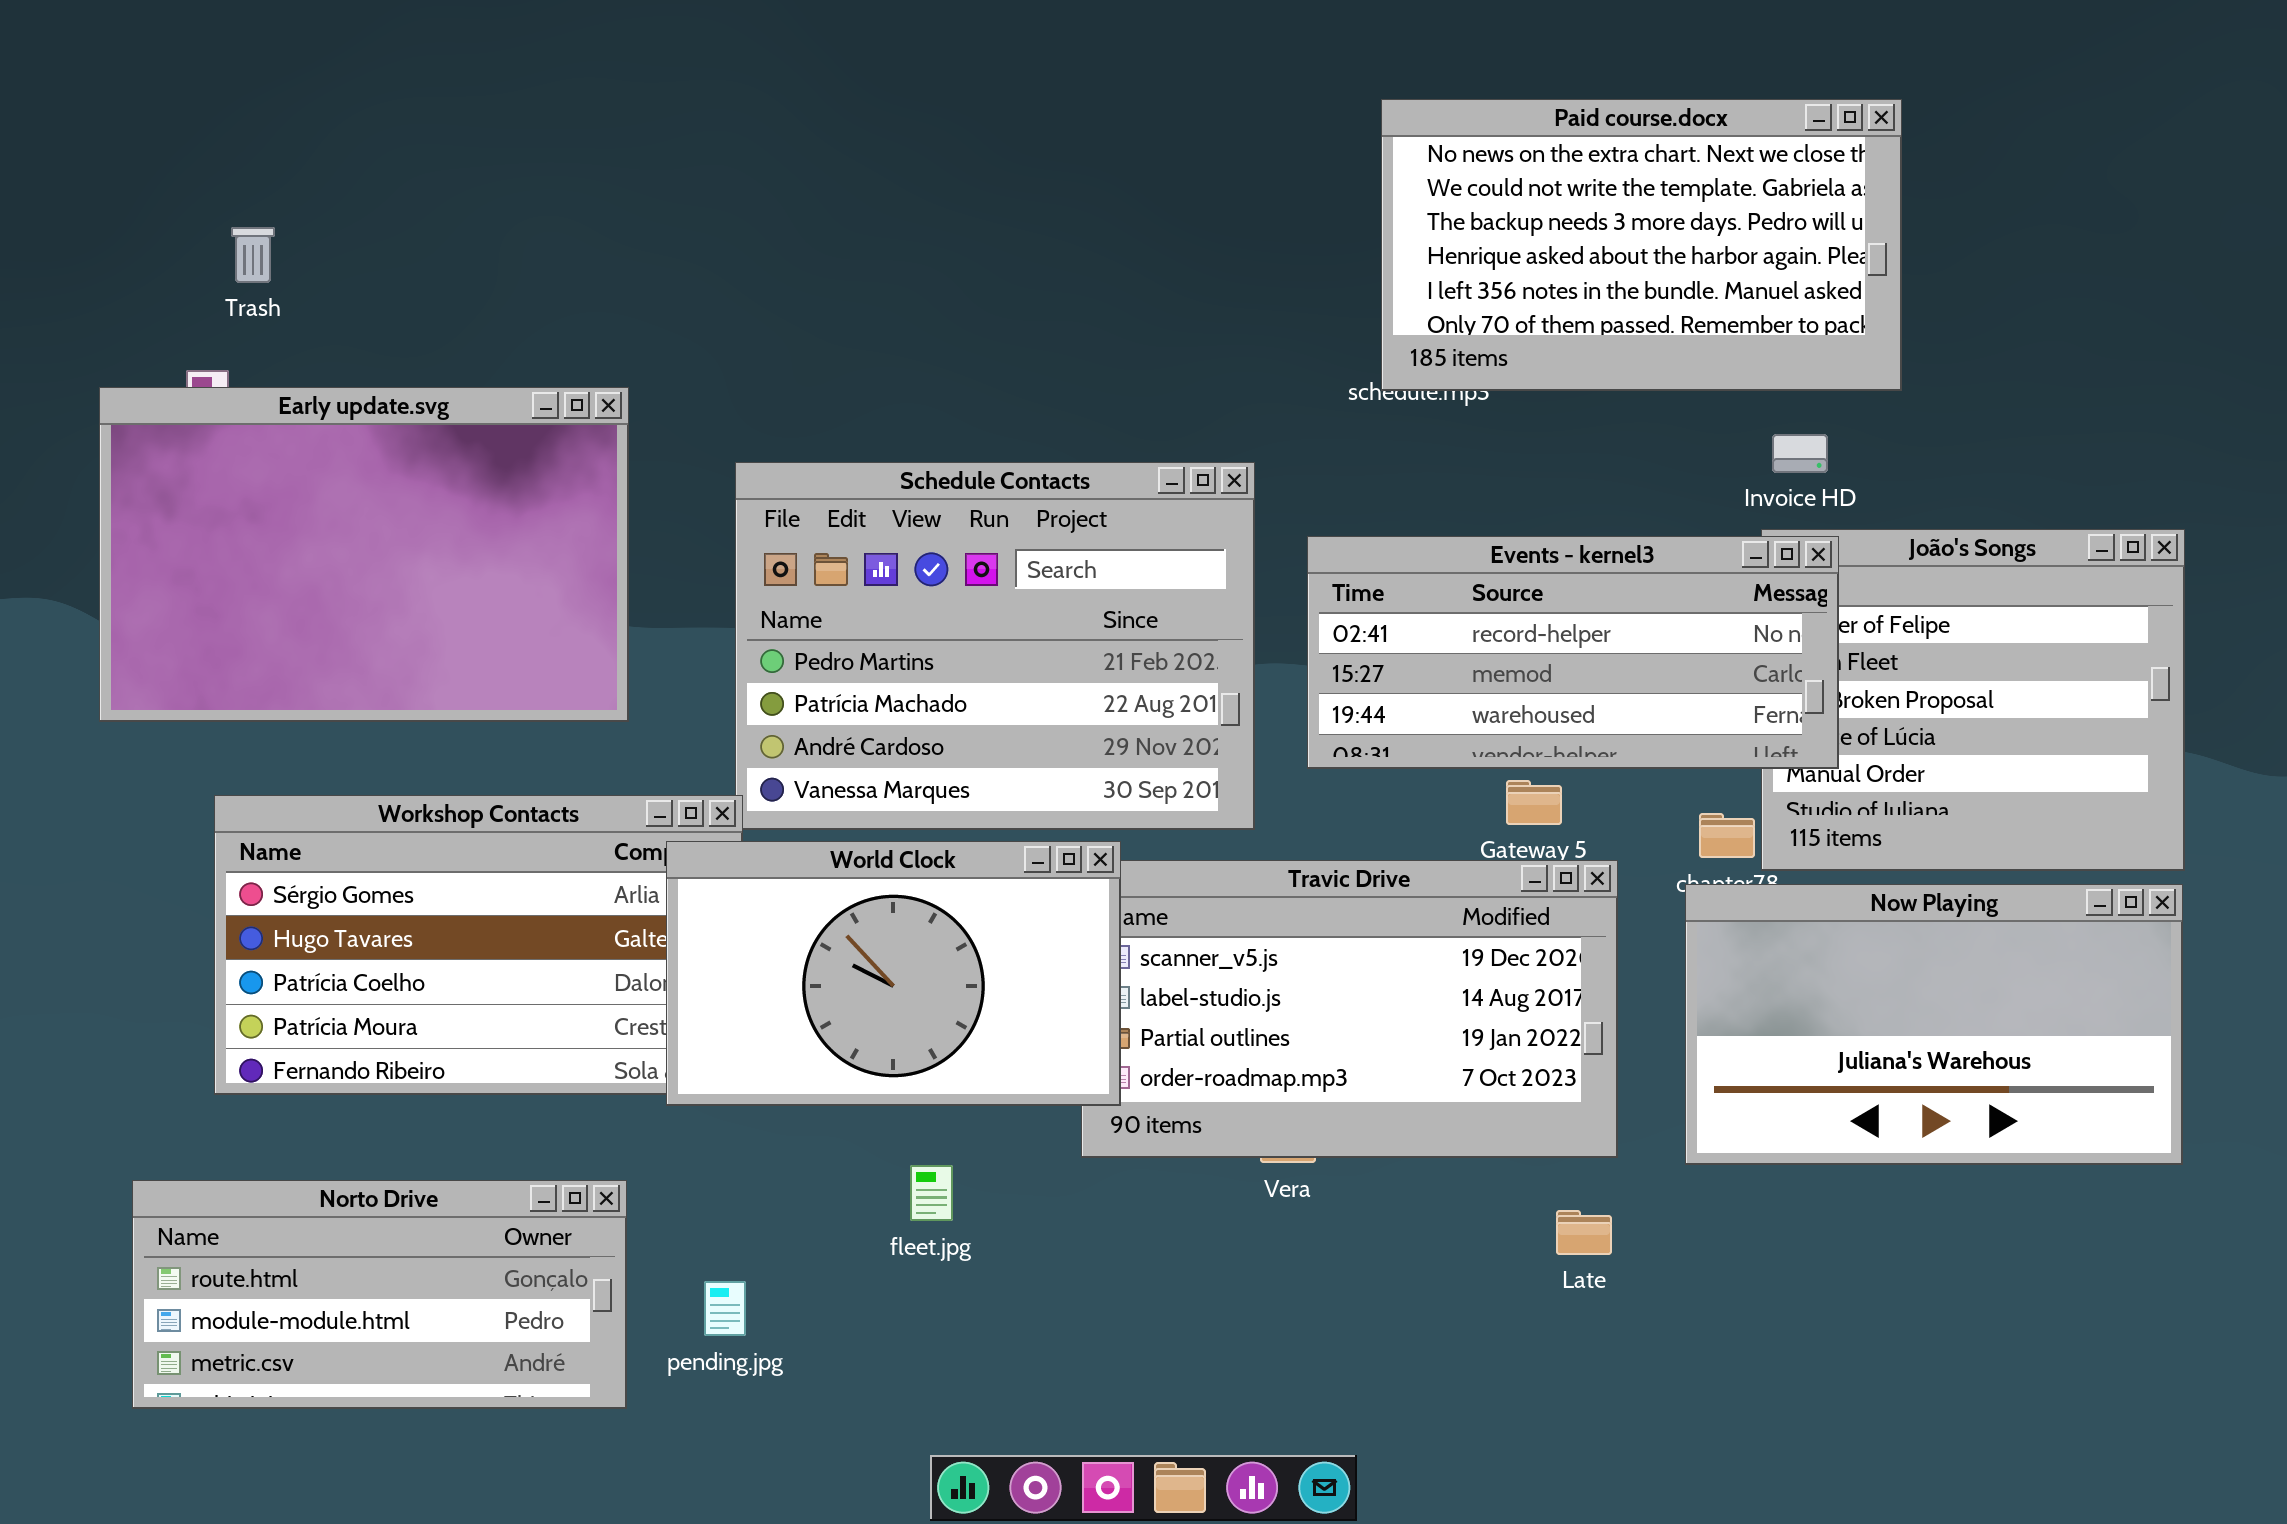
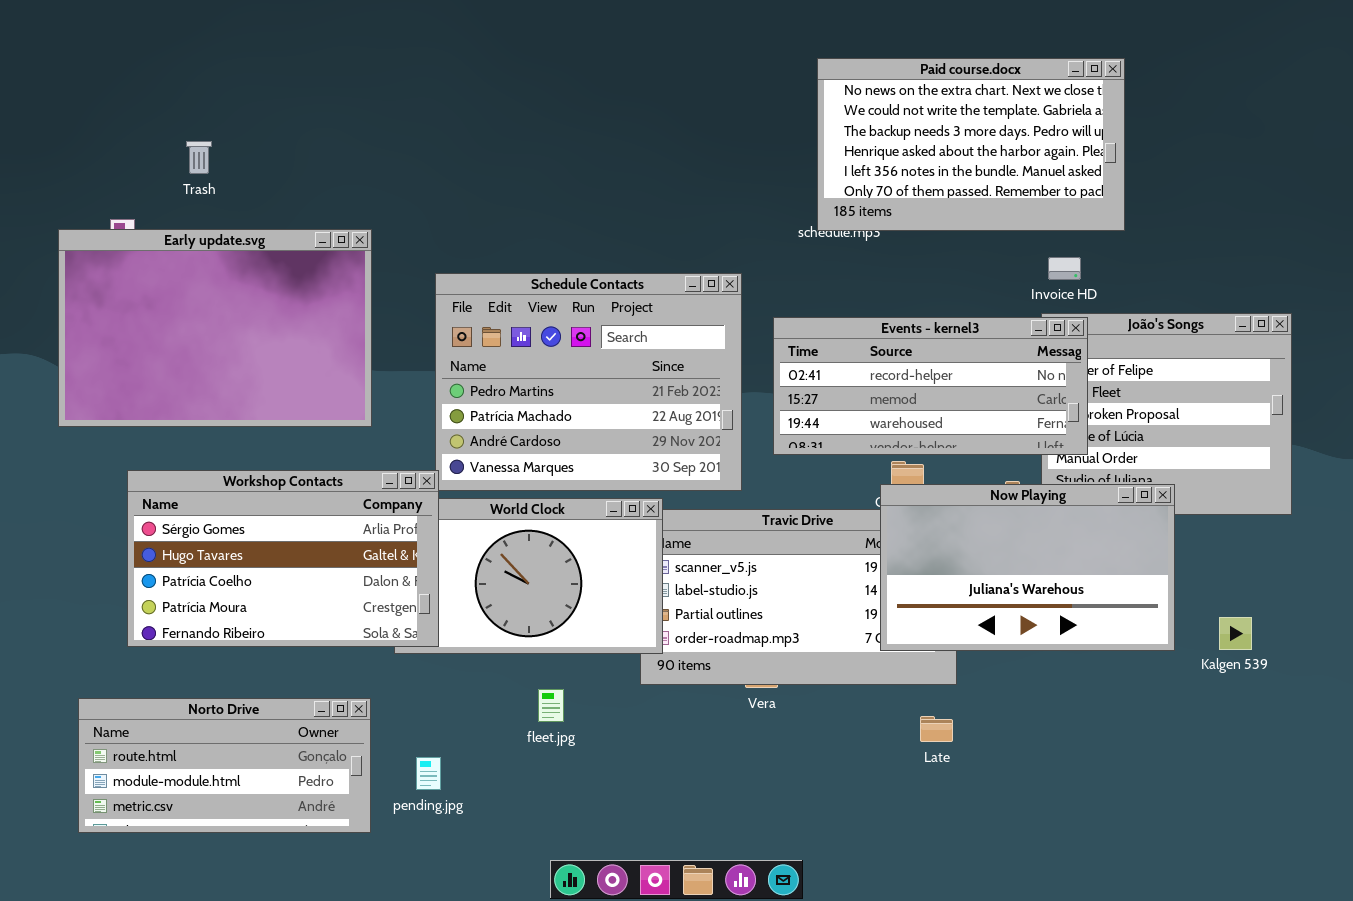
Trash: [231,227,275,283] -> [186,141,212,174], moved
Workshop Contacts: [214,795,743,1095] -> [127,470,439,647], raised
Now Playing: [1685,884,2183,1165] -> [880,484,1175,651], moved

